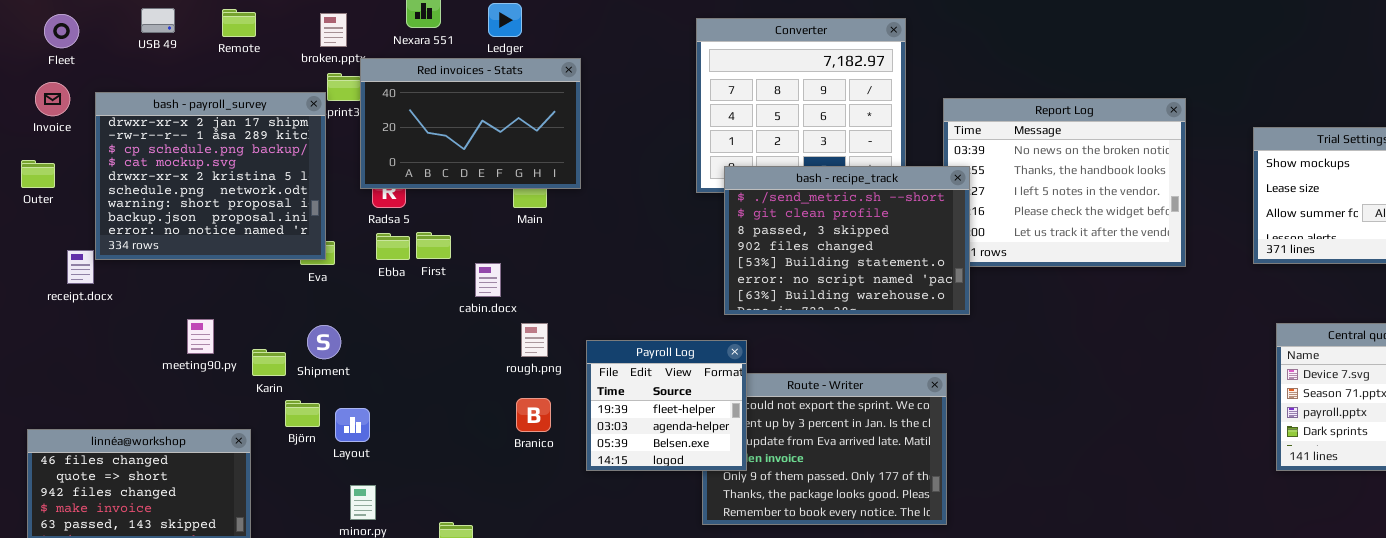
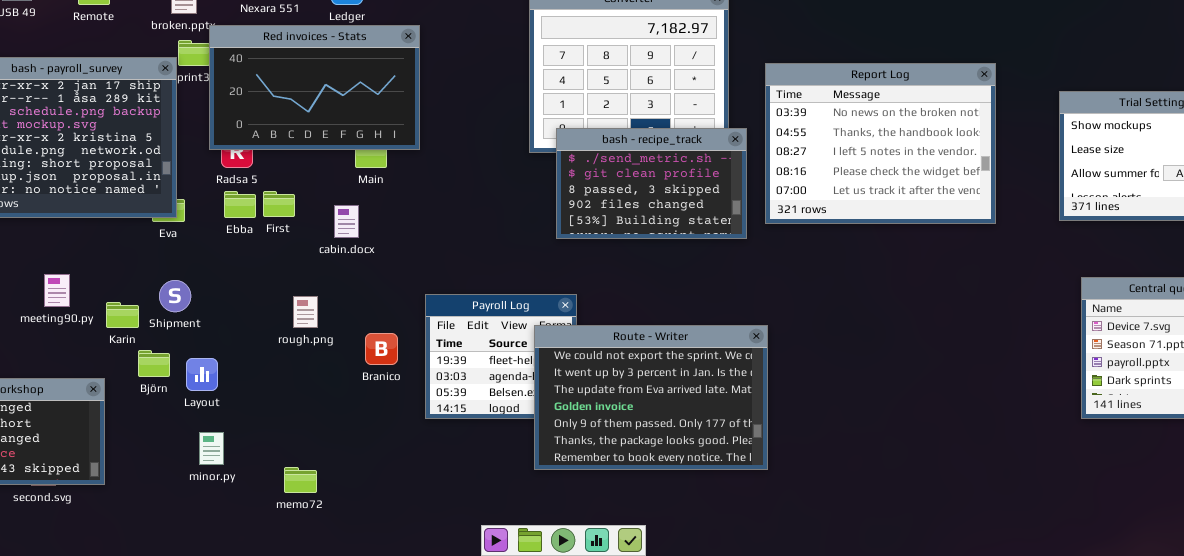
bash - recipe_track: [724,166,970,315] -> [556,128,747,239], resized
cabin.docx: [475,263,501,297] -> [334,205,359,238], moved
rough.png: [521,323,548,357] -> [293,296,318,328], moved
Route - Writer: [702,373,947,525] -> [534,325,768,470], raised
Branico: [516,398,551,432] -> [365,333,398,365], moved

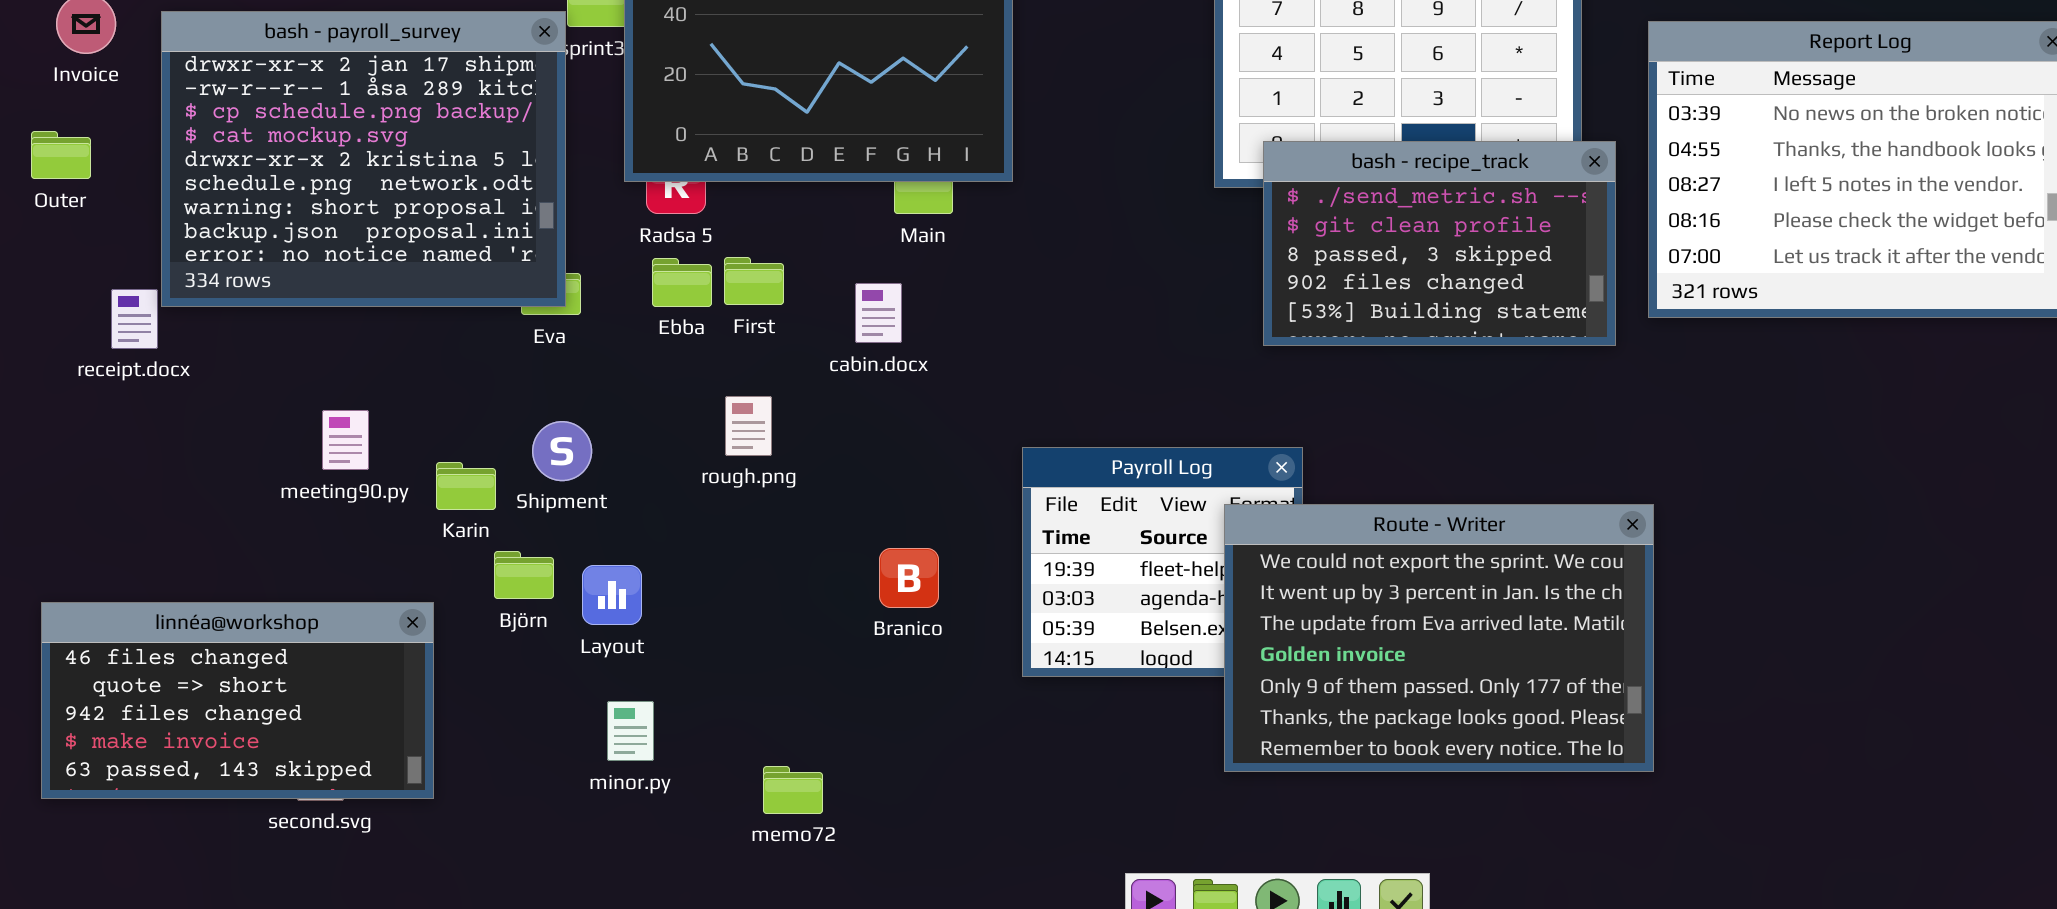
rough.png: [293,296,318,328] -> [725,396,772,456], moved
Branico: [365,333,398,365] -> [879,548,939,608], moved

